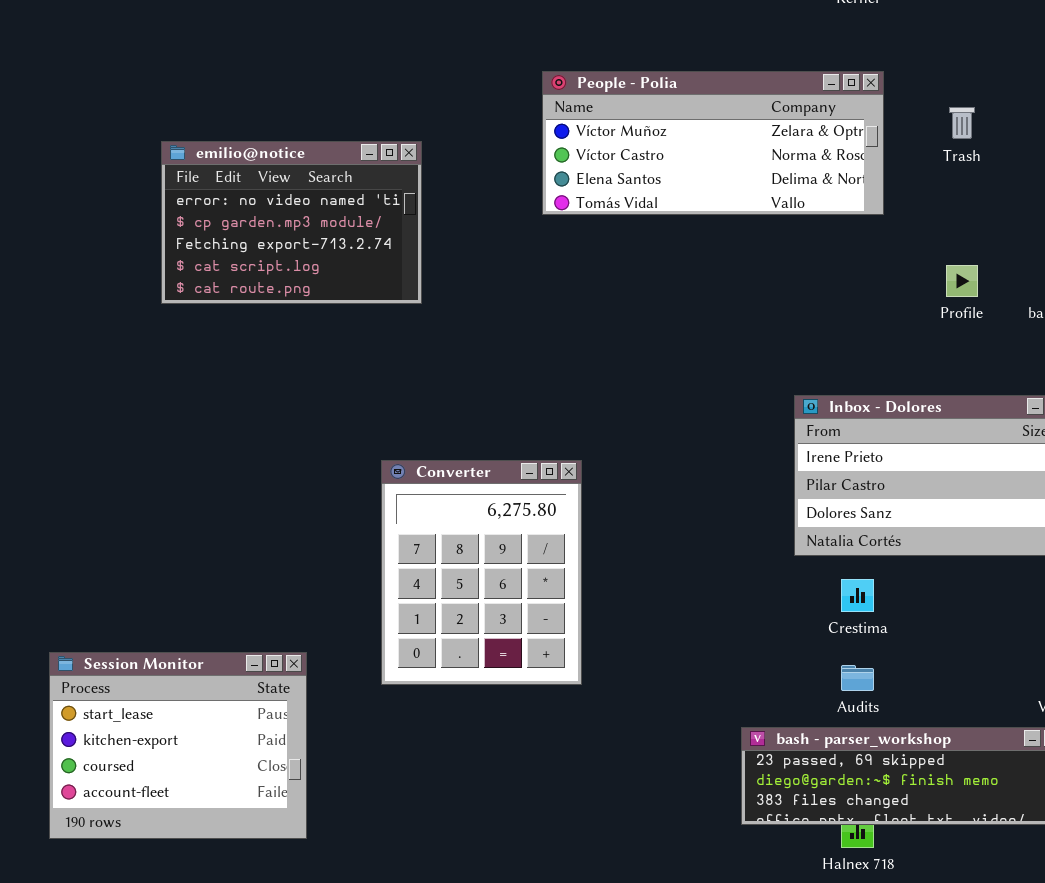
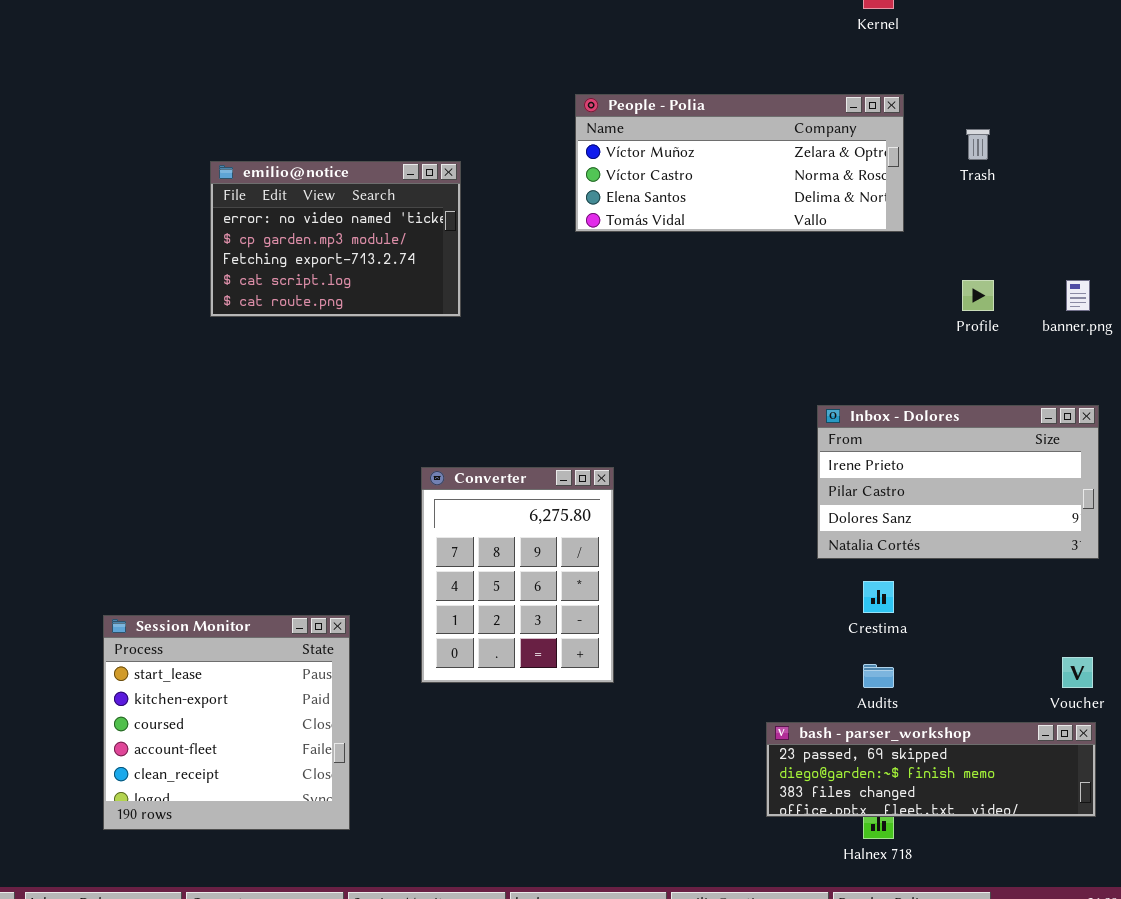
Session Monitor: [49,652,307,839] -> [103,615,350,830], resized

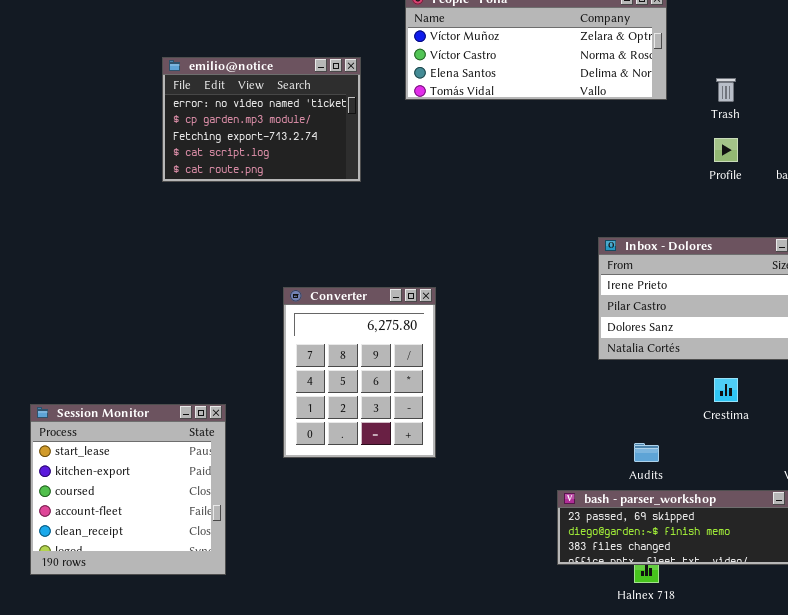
Trash: [966,129,990,160] -> [716,78,736,102], moved
emilio@notice: [210,161,461,317] -> [162,57,361,182], moved
Crestima: [863,581,894,613] -> [714,378,738,402], moved

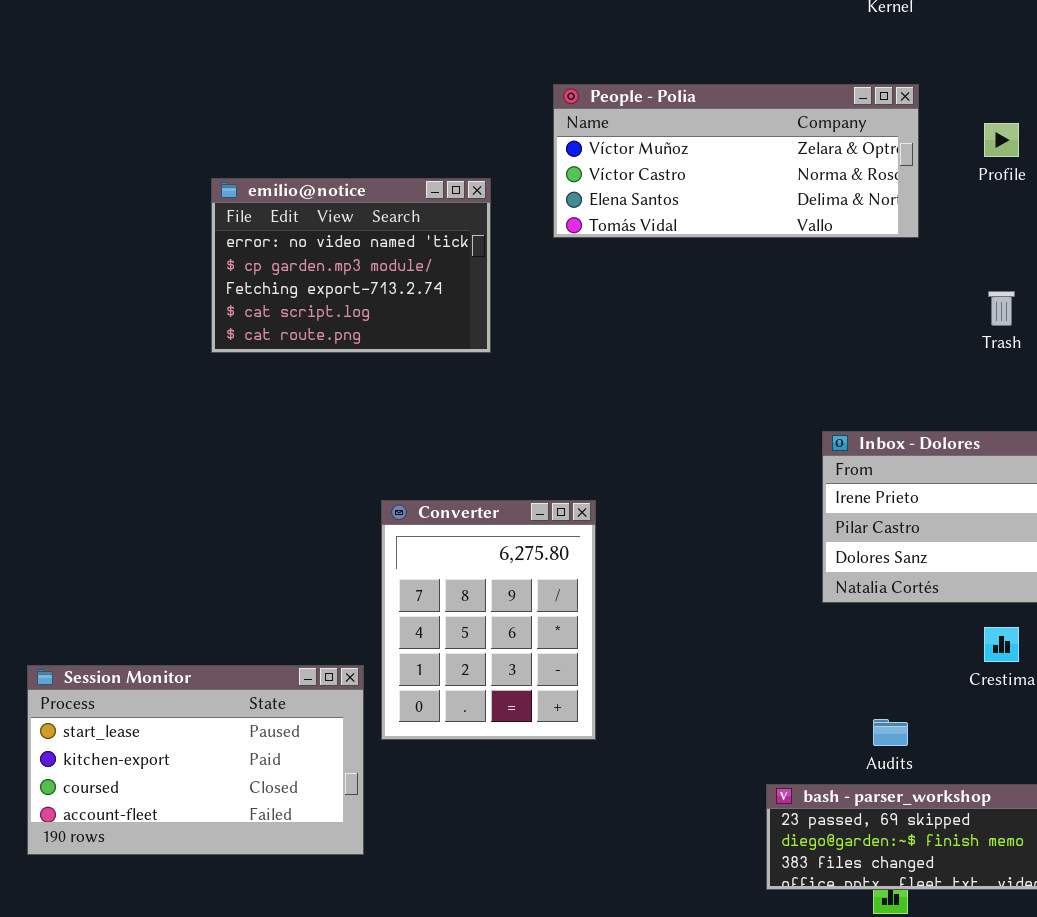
Trash: [716,78,736,102] -> [988,291,1015,326], moved
Profile: [714,138,738,162] -> [984,123,1019,157], moved
Session Monitor: [30,404,226,575] -> [27,665,364,855], resized

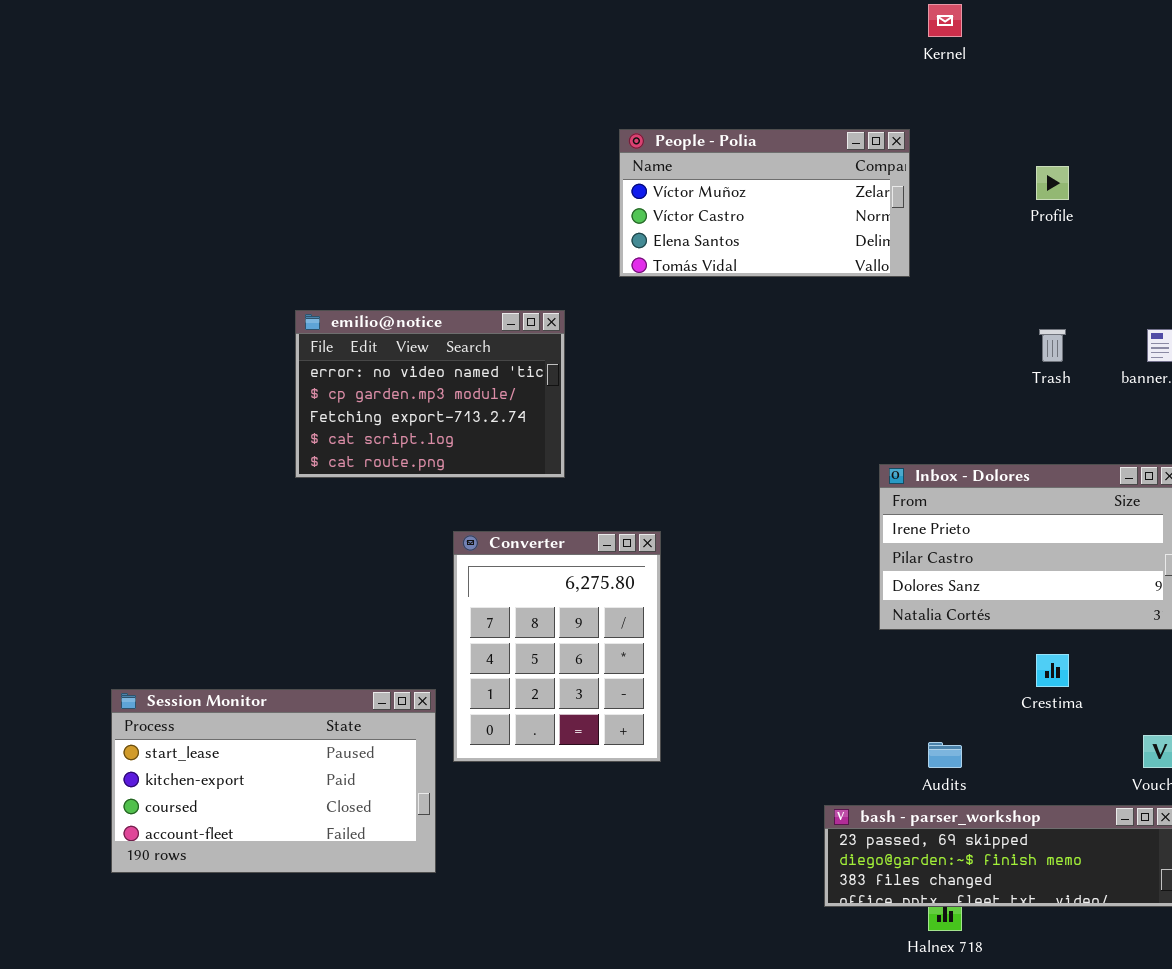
People - Polia: [553,84,919,238] -> [619,129,910,277], resized
emilio@notice: [211,178,491,353] -> [295,310,565,478], moved

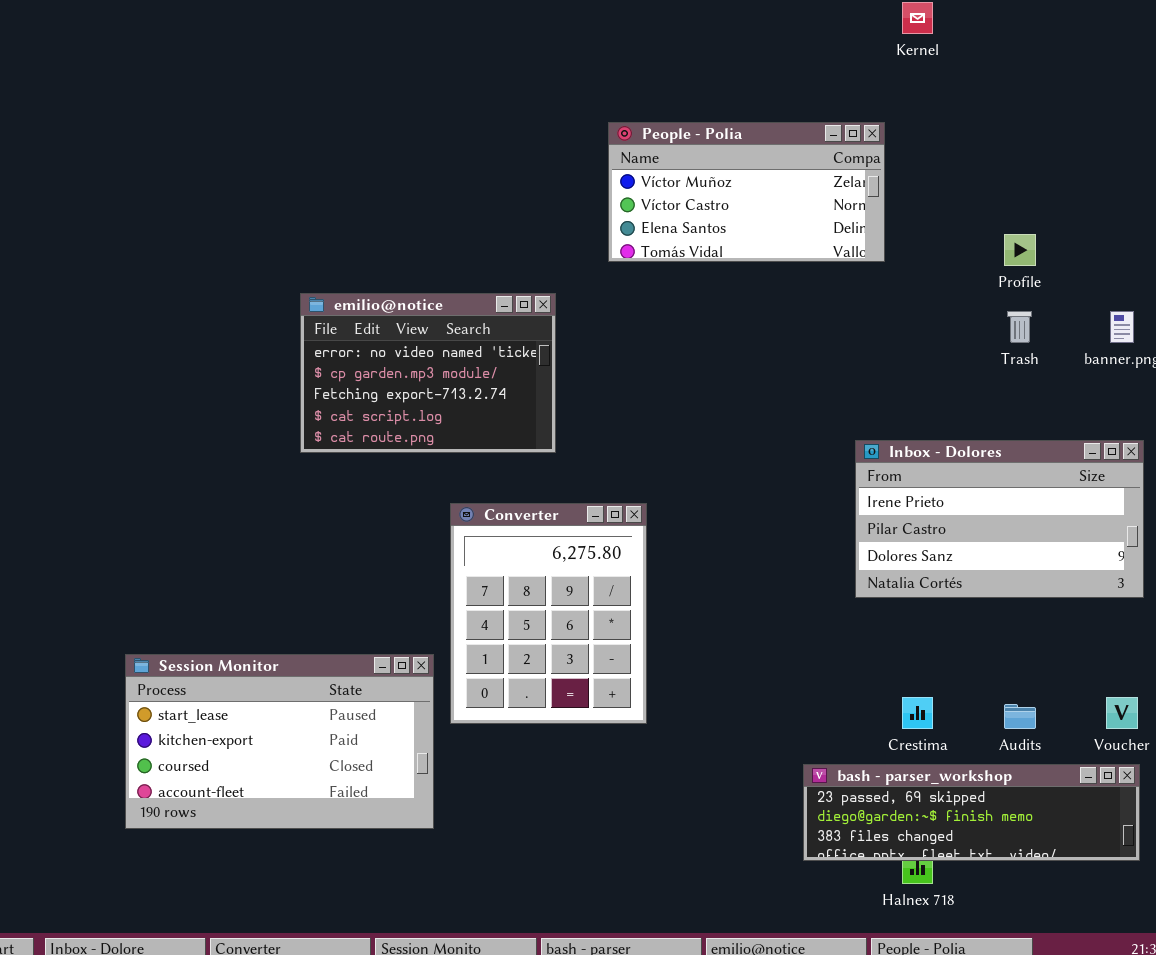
Profile: [1036,166,1069,200] -> [1004,234,1036,266], moved
Crestima: [1036,654,1069,687] -> [902,697,933,729], moved
Audits: [928,742,962,768] -> [1004,704,1036,729], moved

